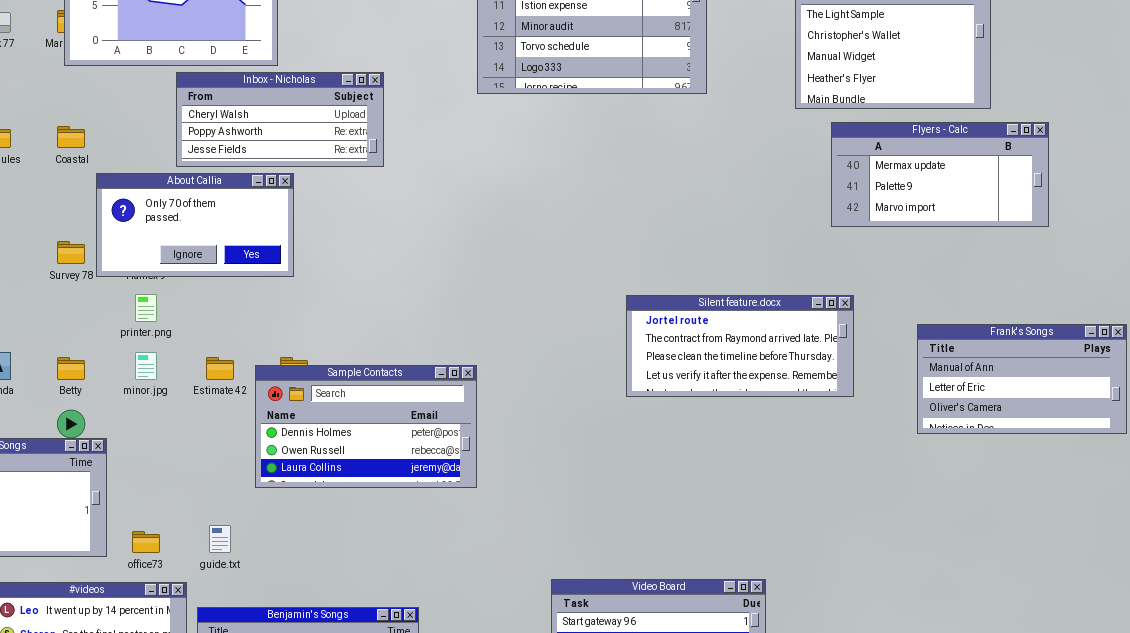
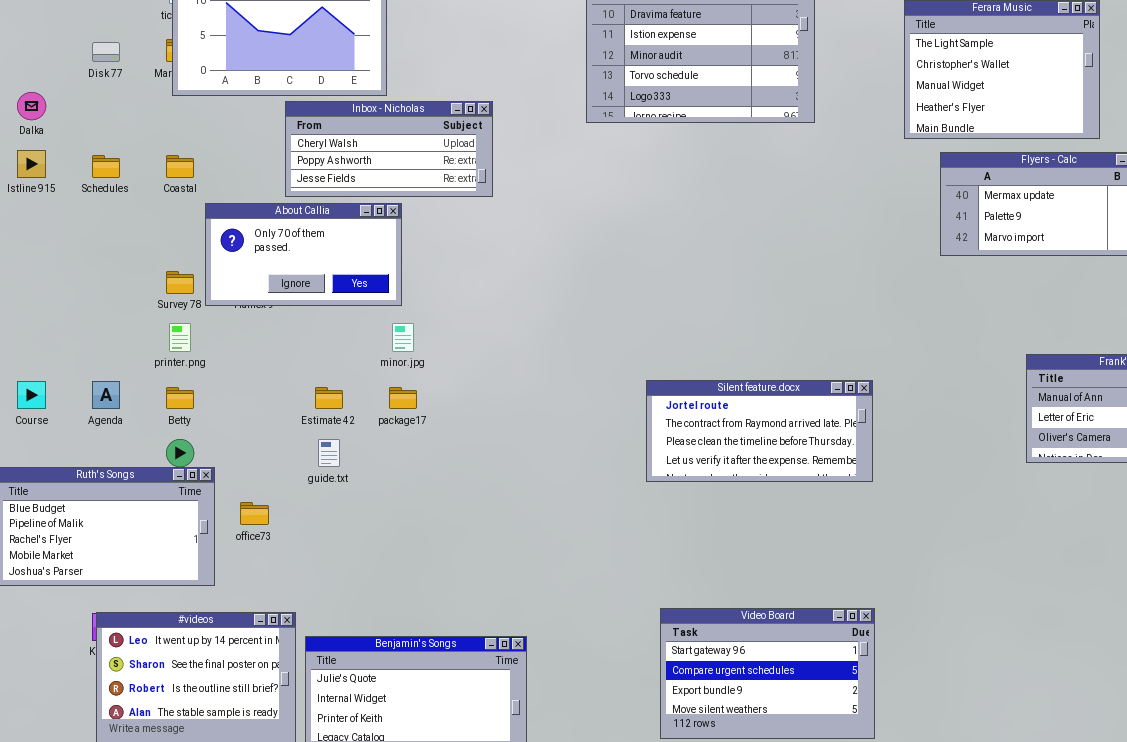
printer.png: [135,294,157,322] -> [169,323,191,352], moved
Silent feature.docx: [626,295,854,397] -> [646,380,873,482], moved
minor.jpg: [135,352,157,380] -> [392,323,414,352], moved
Sample Contacts: [255,365,477,488] -> none, closed
guide.txt: [209,525,231,553] -> [318,439,340,467], moved
office73: [132,531,160,553] -> [240,502,269,525], moved

